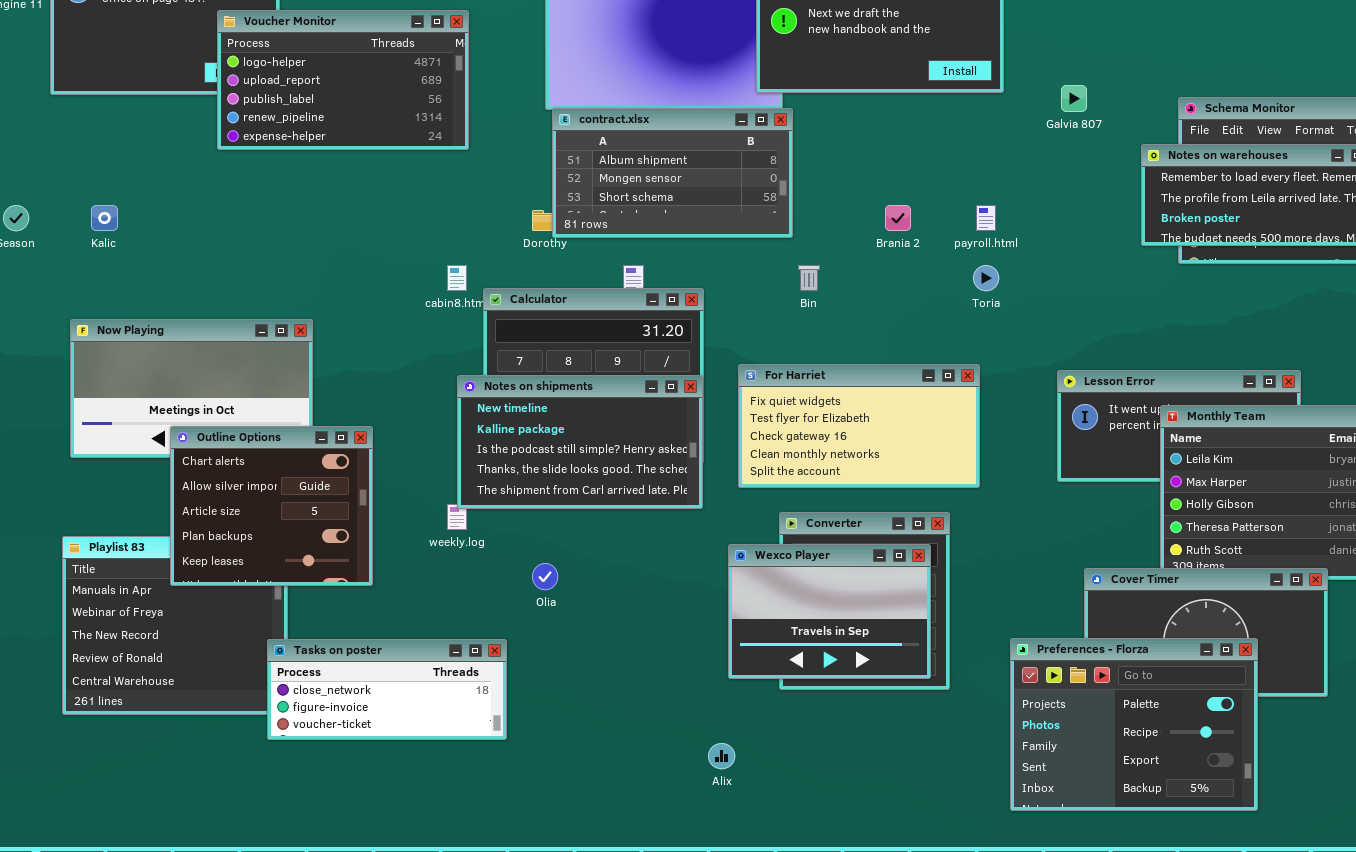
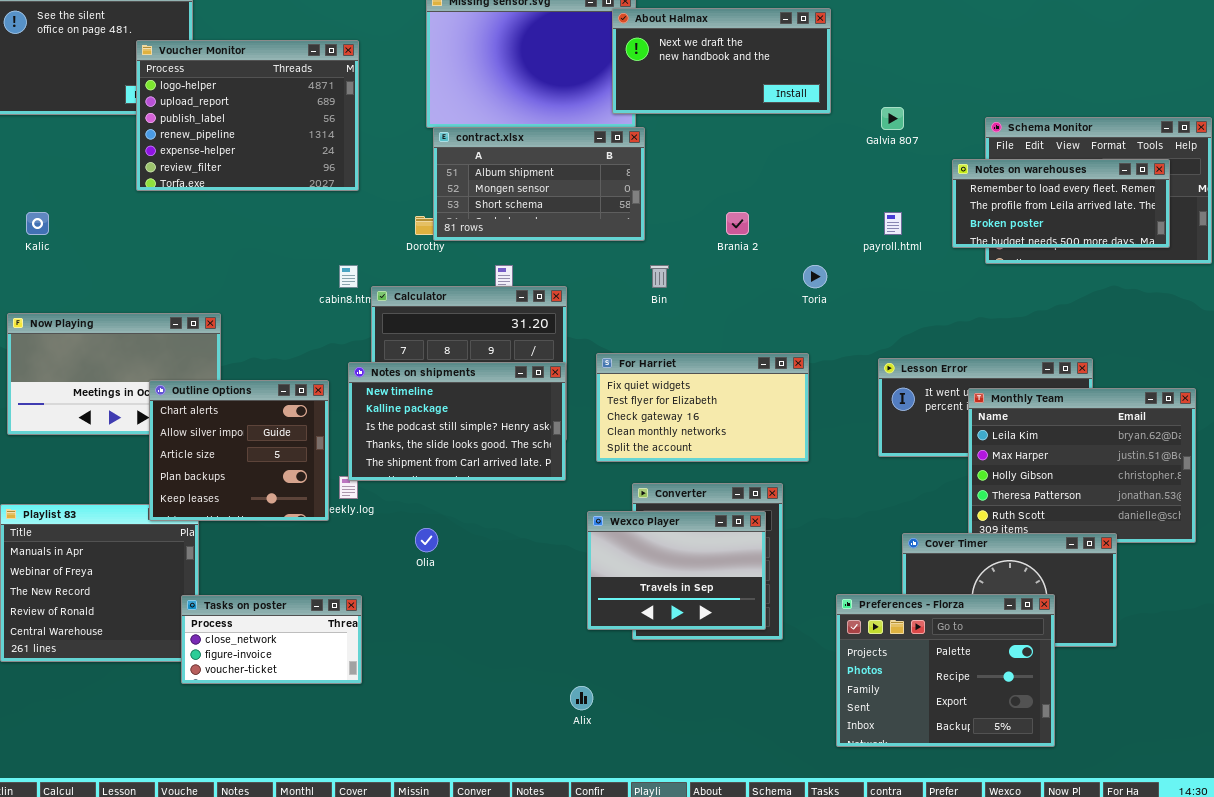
Voucher Monitor: [217,10,469,150] -> [136,40,359,191], resized
payroll.html: [976,205,996,231] -> [884,212,902,235], moved
Outline Options: [170,426,373,586] -> [149,380,329,521], moved
Tasks on poster: [267,639,507,740] -> [181,595,362,684], resized

